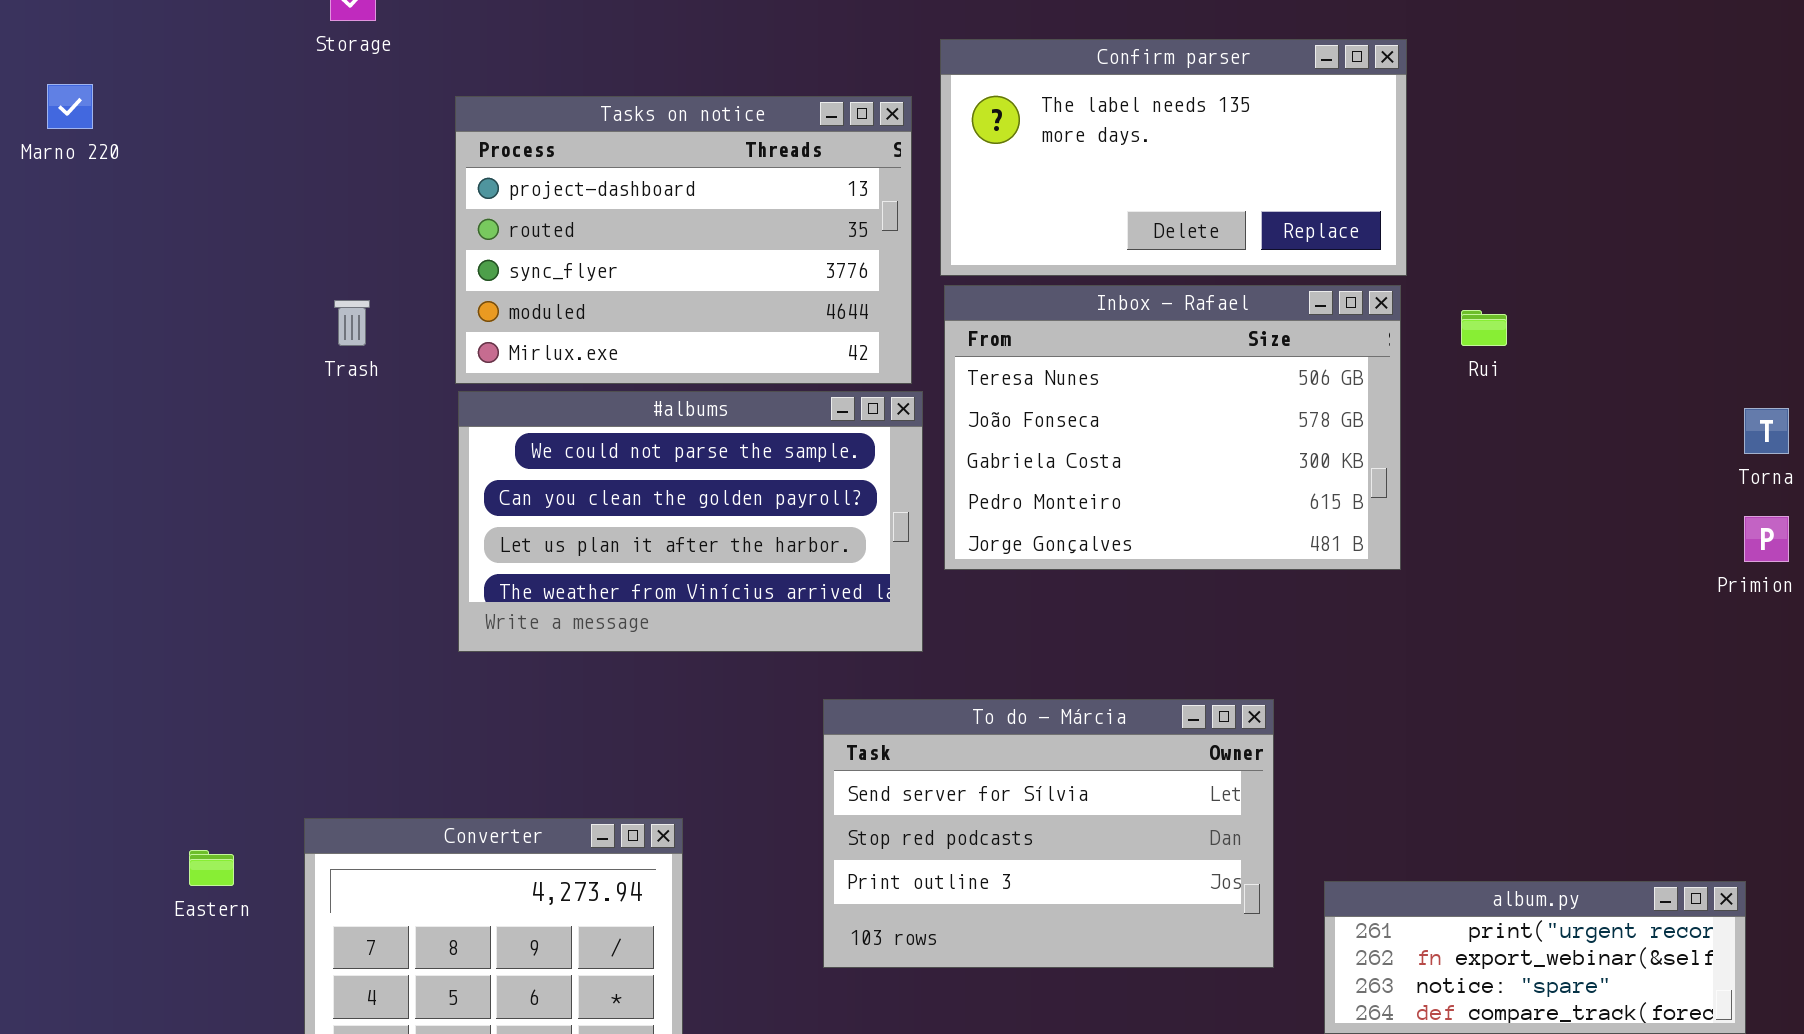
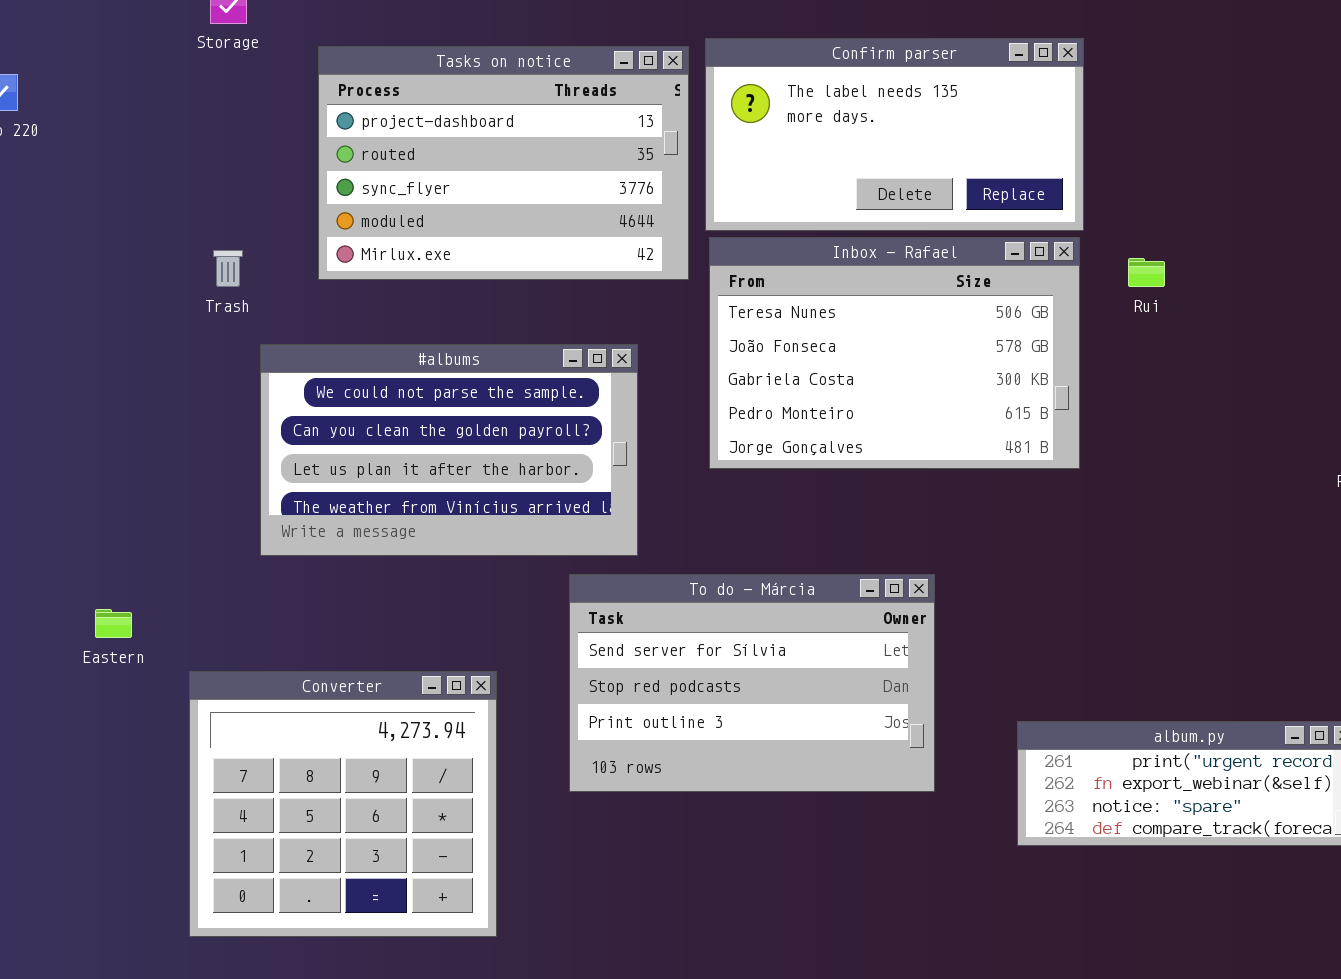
Tasks on notice: [455,96,912,384] -> [318,46,689,280], moved
#albums: [458,391,923,652] -> [260,344,638,556], moved
To do - Márcia: [823,699,1274,968] -> [569,574,935,792], moved
Eastern: [189,850,234,886] -> [95,609,132,638], moved

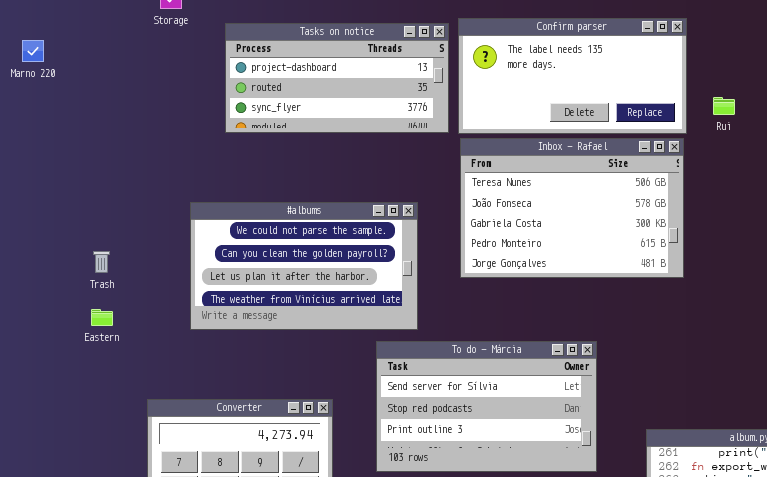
Tasks on notice: [318,46,689,280] -> [225,23,449,133], resized
Trash: [213,250,243,287] -> [93,251,110,273], moved
Rui: [1128,258,1165,287] -> [713,97,735,115], moved
Eastern: [95,609,132,638] -> [91,309,113,326], moved

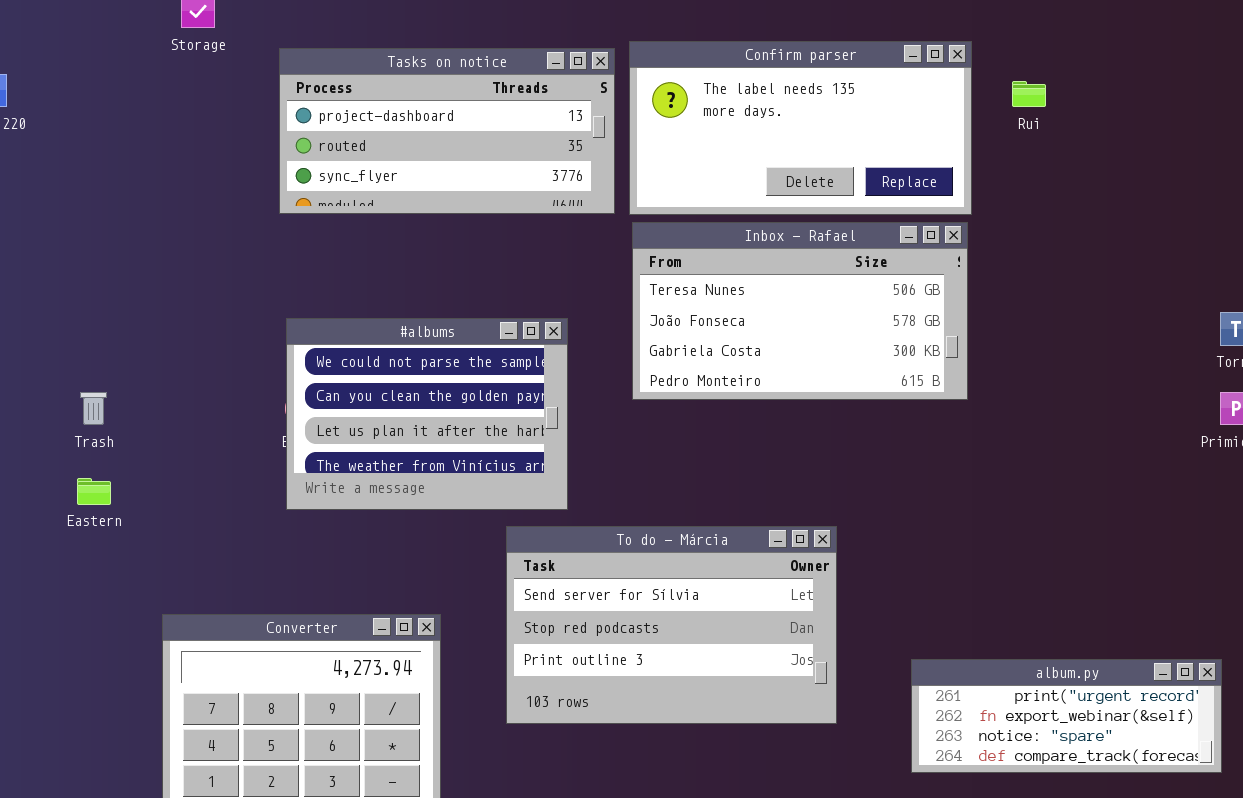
Rui: [713,97,735,115] -> [1012,81,1046,107], moved
Inbox - Rafael: [460,138,684,278] -> [632,222,968,400], resized
#albums: [190,202,418,330] -> [286,318,568,510], resized

